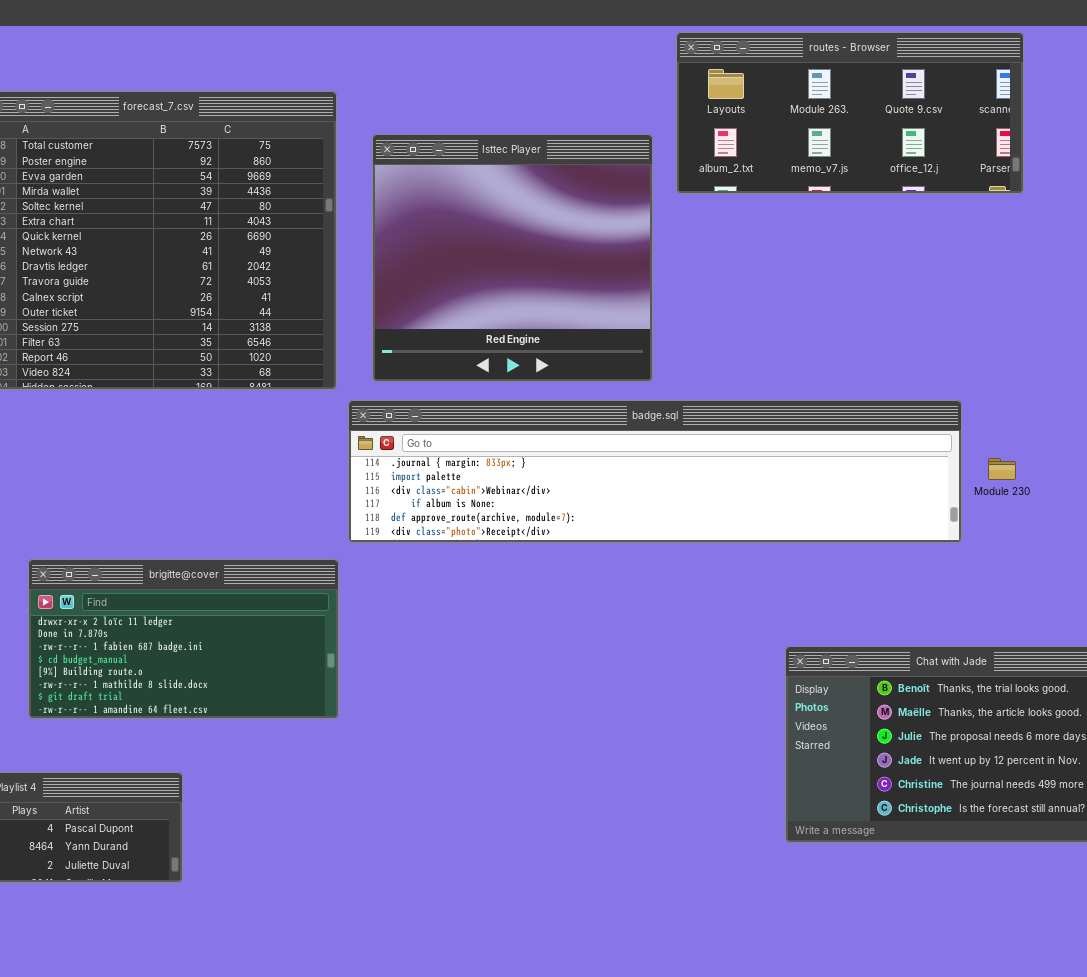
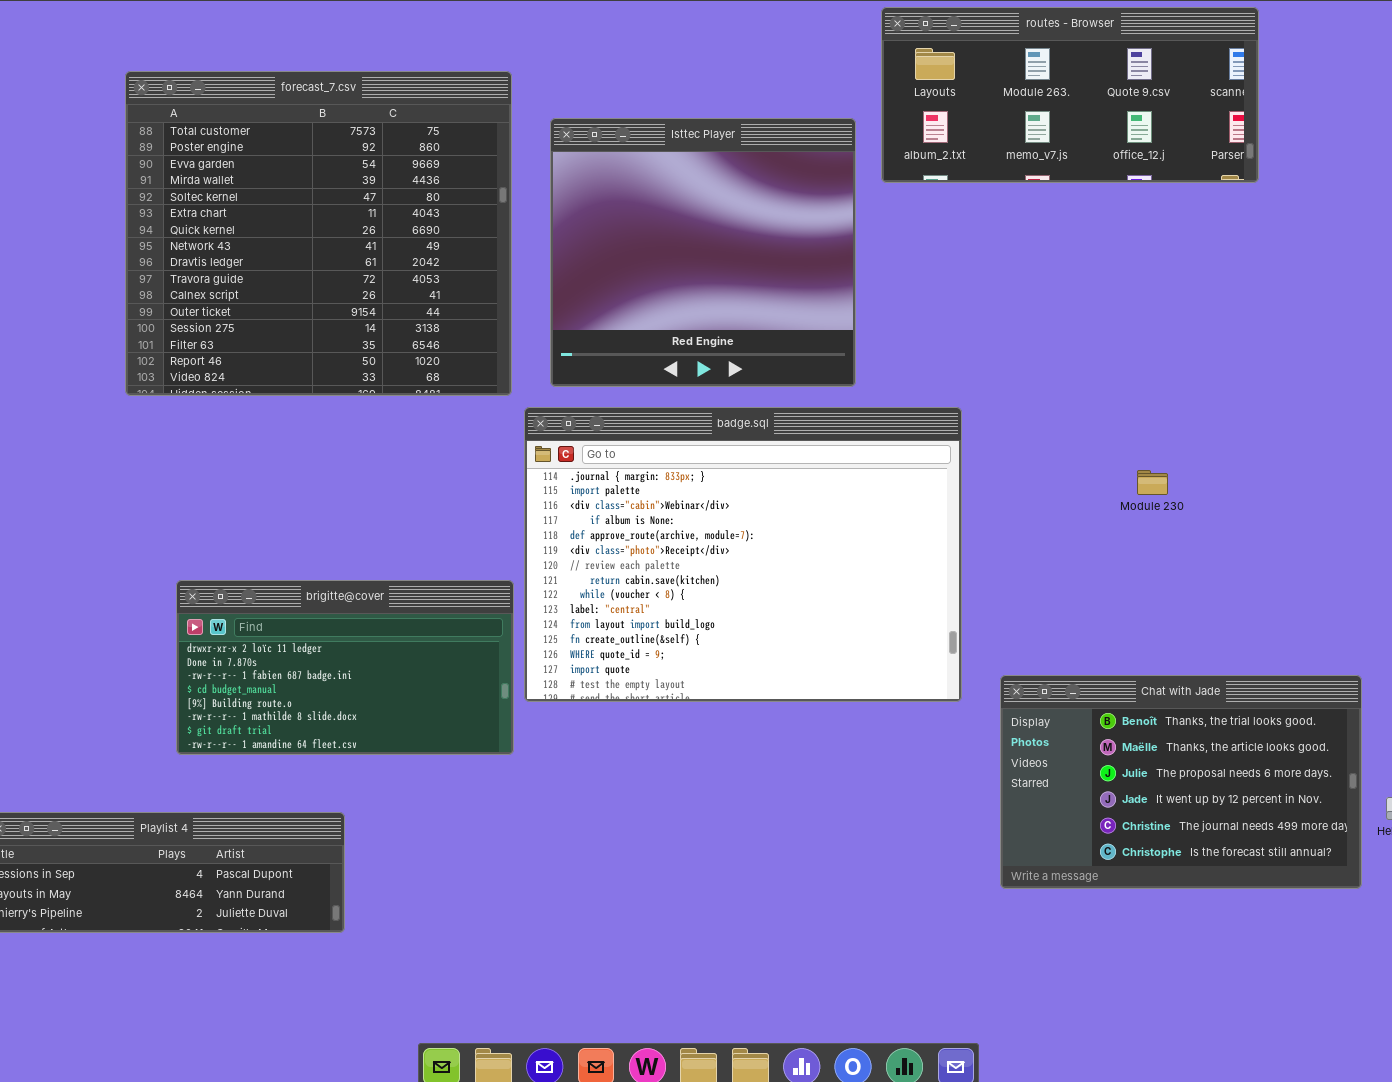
badge.sql: [348,400,962,543] -> [524,407,962,702], resized
Module 230: [988,458,1016,480] -> [1137,470,1168,495], moved

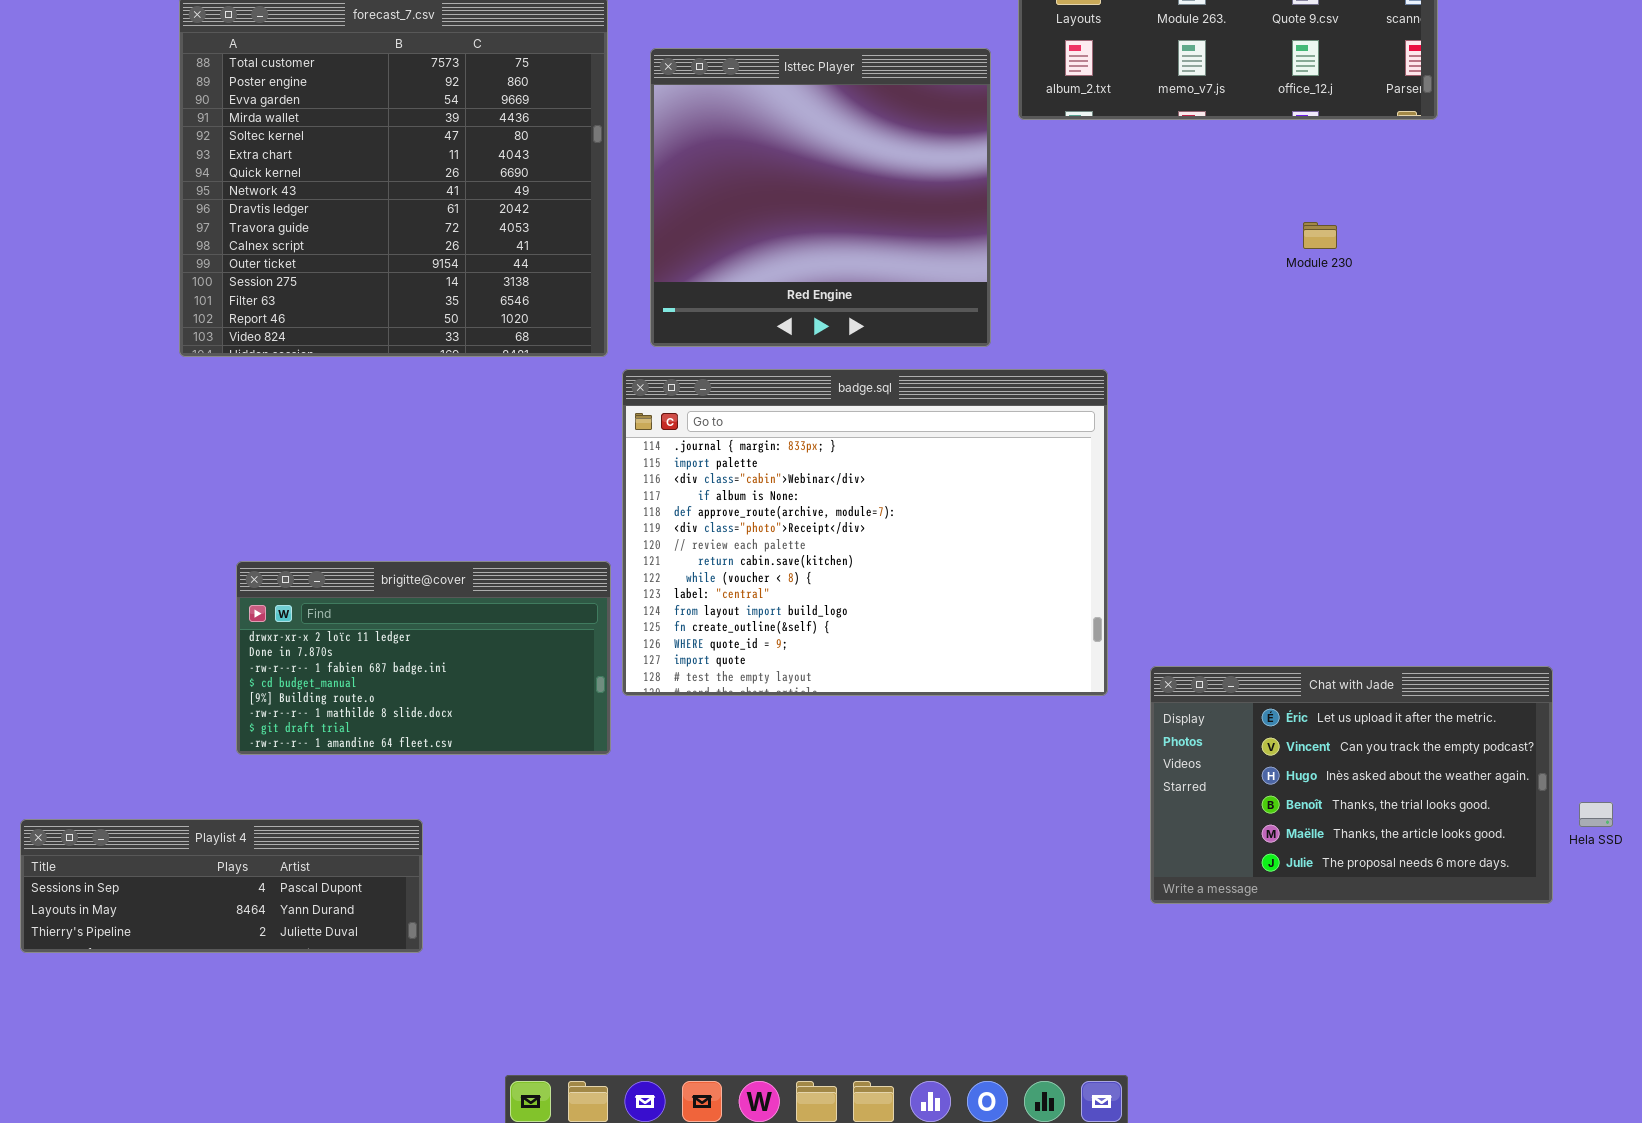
Module 230: [1137,470,1168,495] -> [1303,222,1337,249], moved
Chat with Jade: [1000,675,1362,889] -> [1150,666,1553,904], scrolled up 3 rows

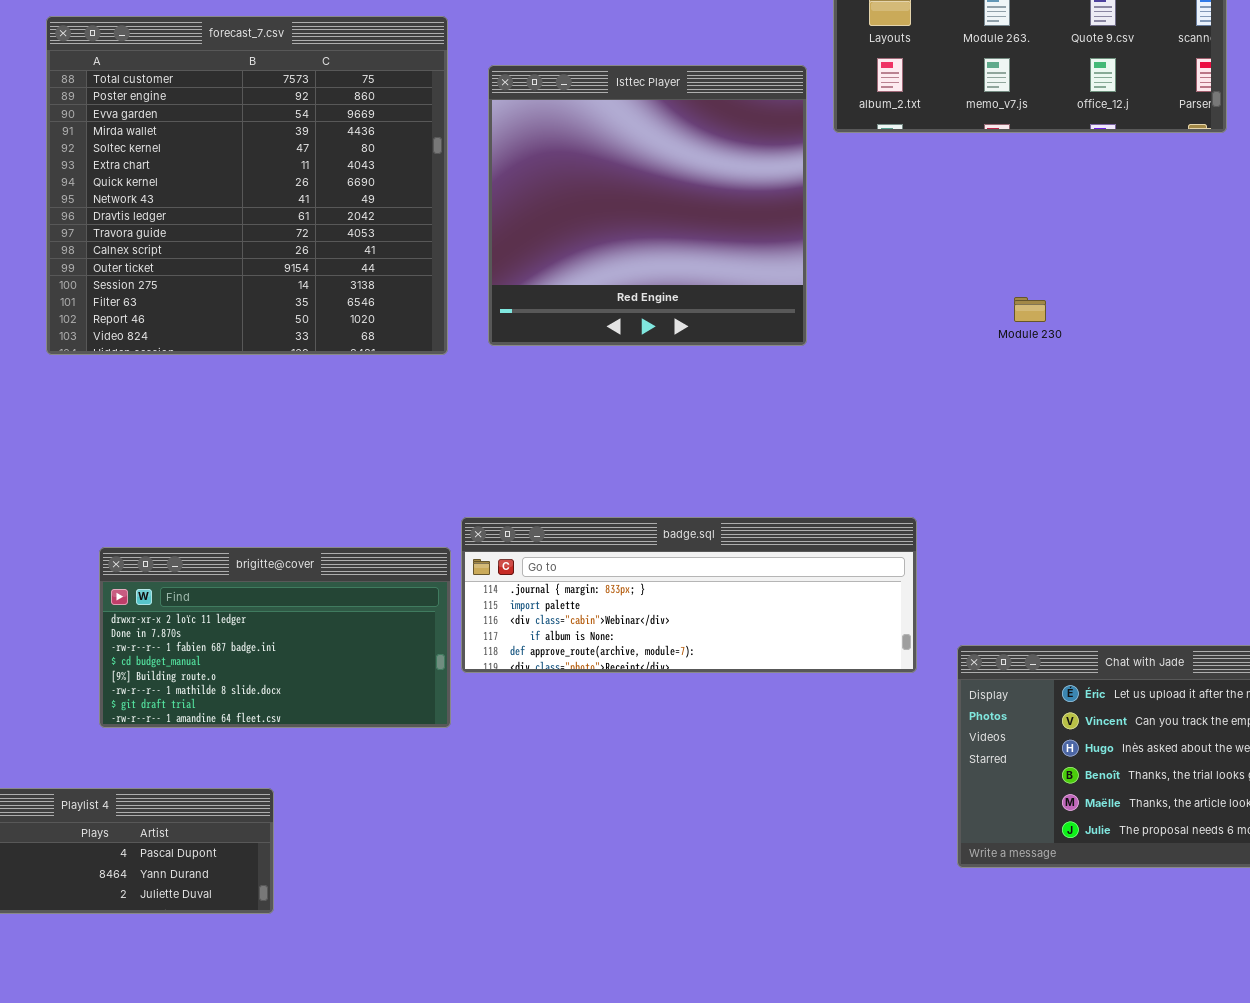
Module 230: [1303,222,1337,249] -> [1014,297,1046,322], moved
badge.sql: [622,369,1108,696] -> [461,517,917,673], resized

